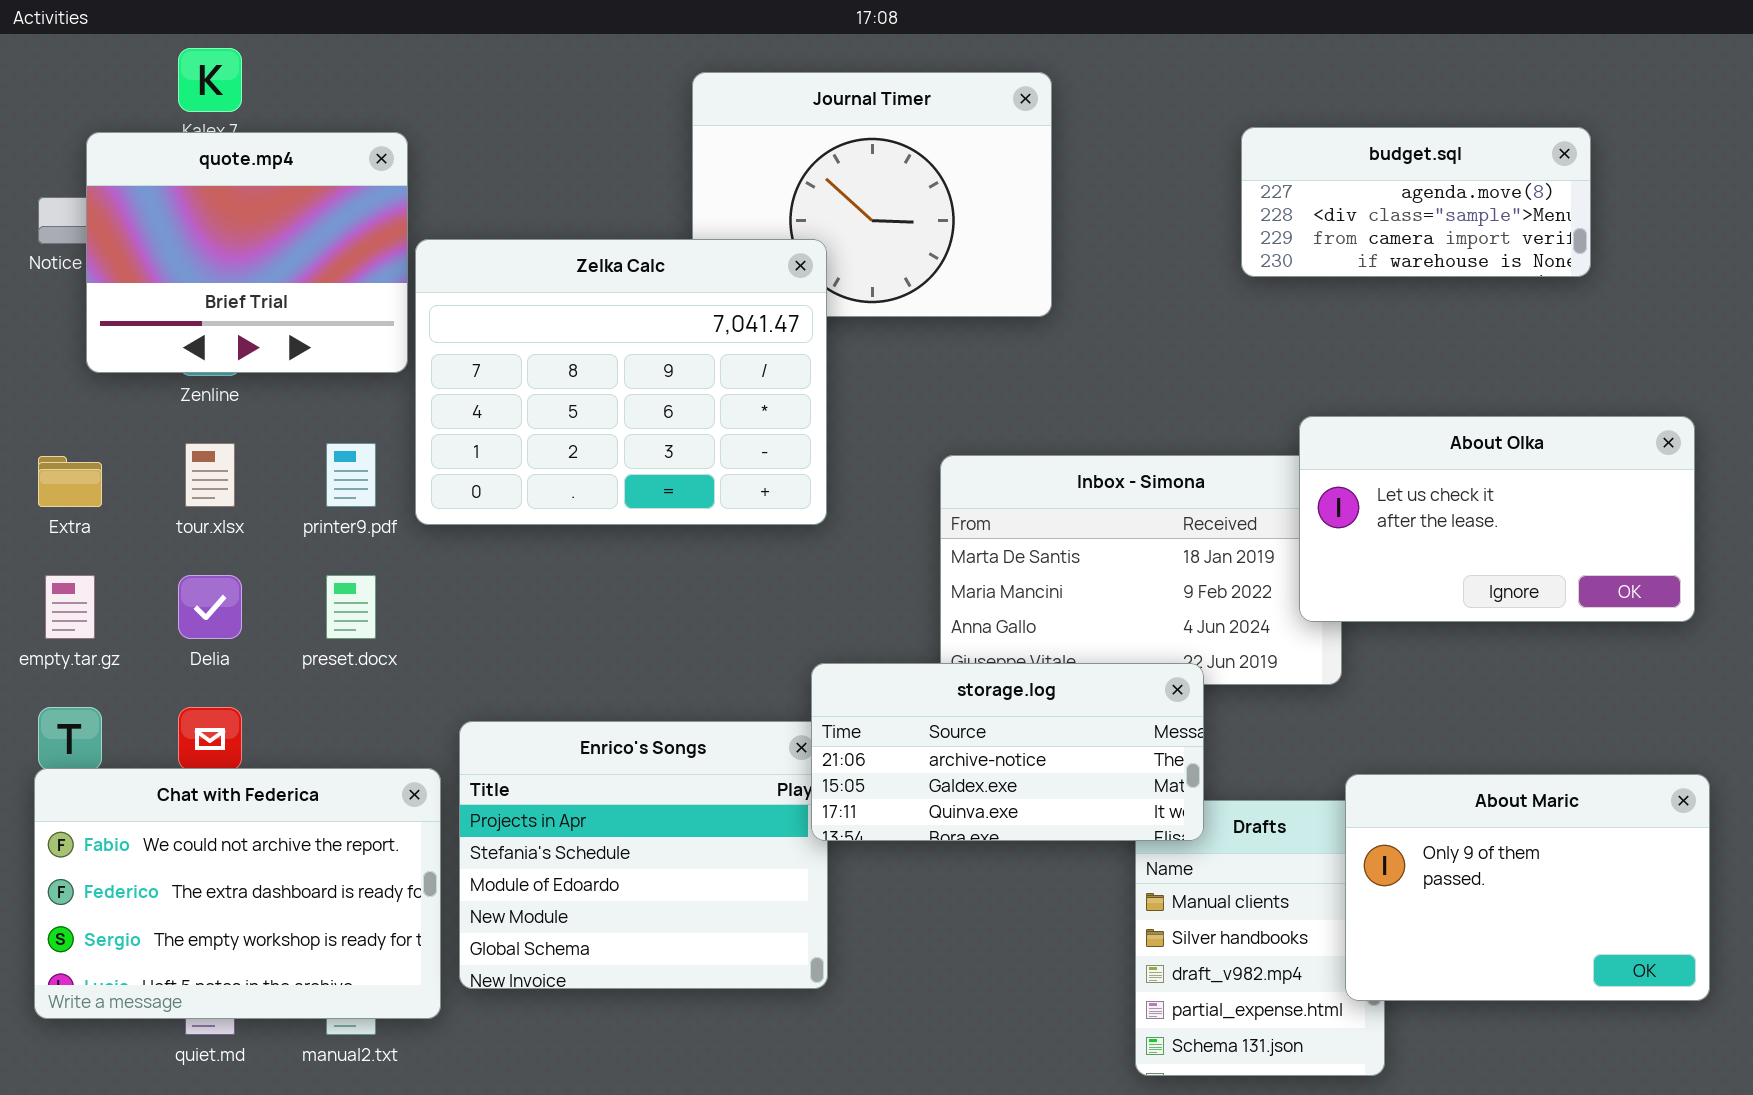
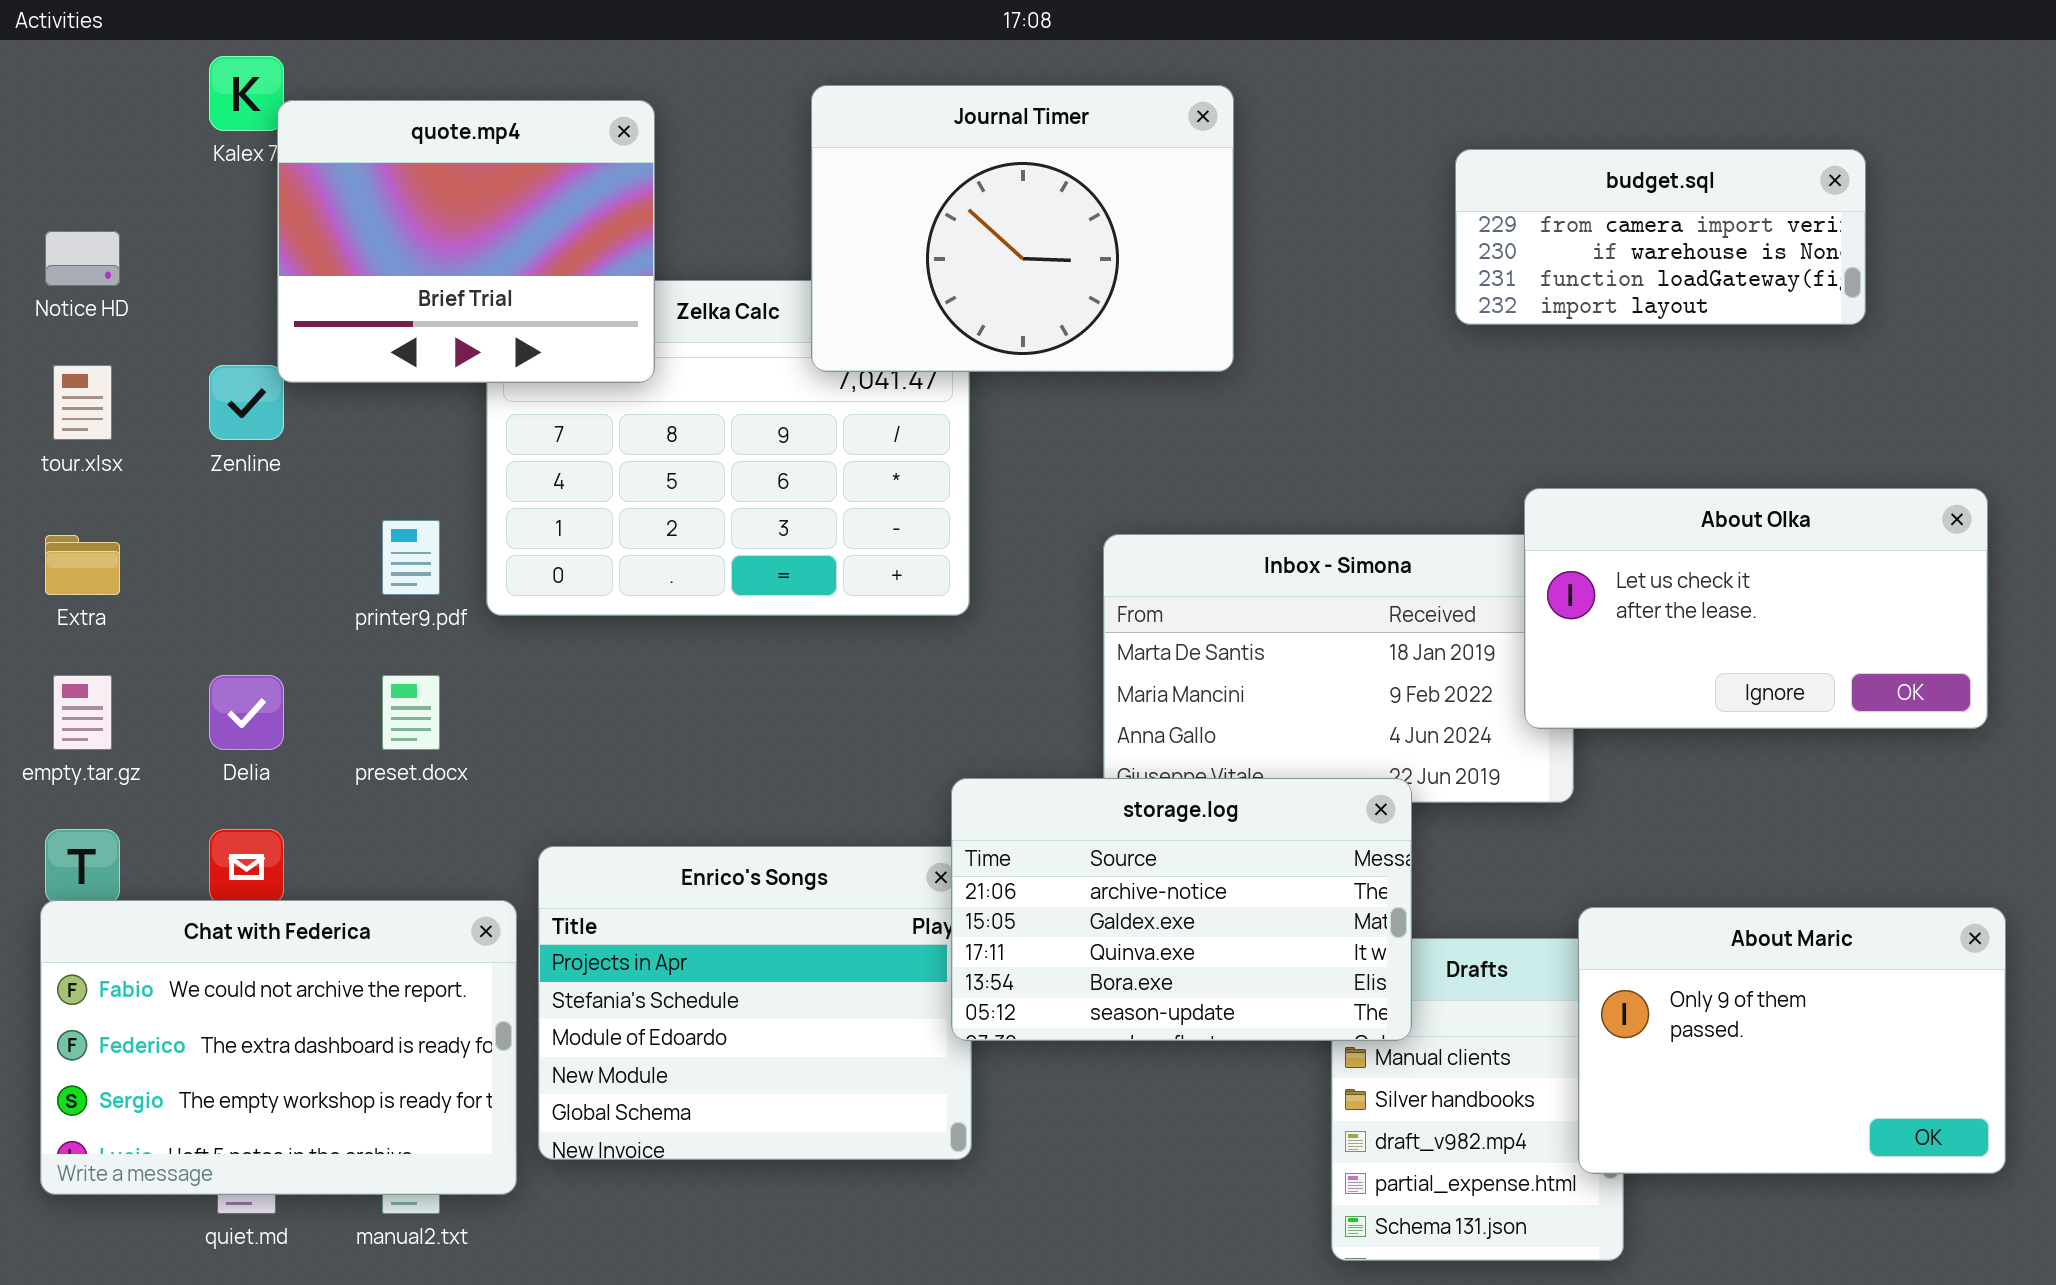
Journal Timer: [692,72,1052,317] -> [811,85,1234,372], raised
budget.sql: [1241,127,1591,277] -> [1455,149,1866,325], scrolled down 2 rows
quote.mp4: [86,132,408,373] -> [277,100,655,383], moved
tour.xlsx: [185,443,235,507] -> [53,365,112,440], moved
storage.log: [811,663,1204,841] -> [951,778,1412,1041], resized

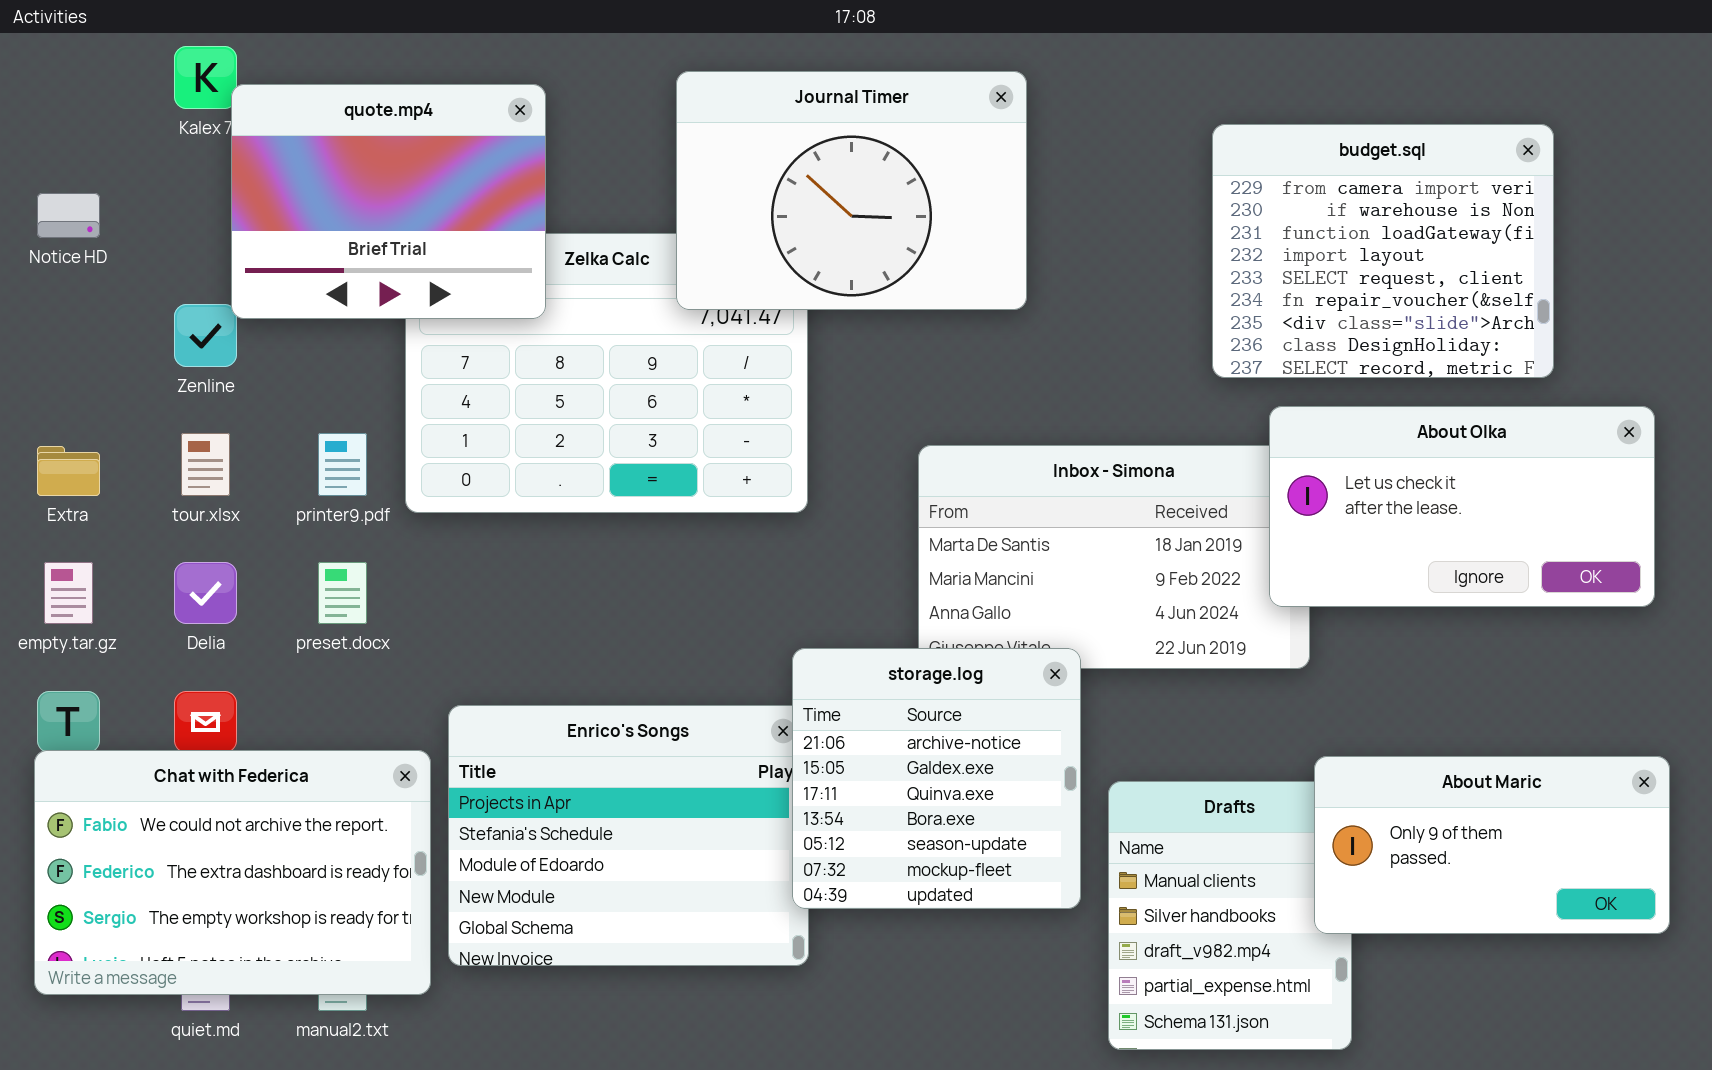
budget.sql: [1455,149,1866,325] -> [1212,124,1554,378], resized
tour.xlsx: [53,365,112,440] -> [181,433,230,496], moved
storage.log: [951,778,1412,1041] -> [792,648,1081,909], resized
About Maric: [1578,907,2006,1174] -> [1314,756,1670,934], resized

